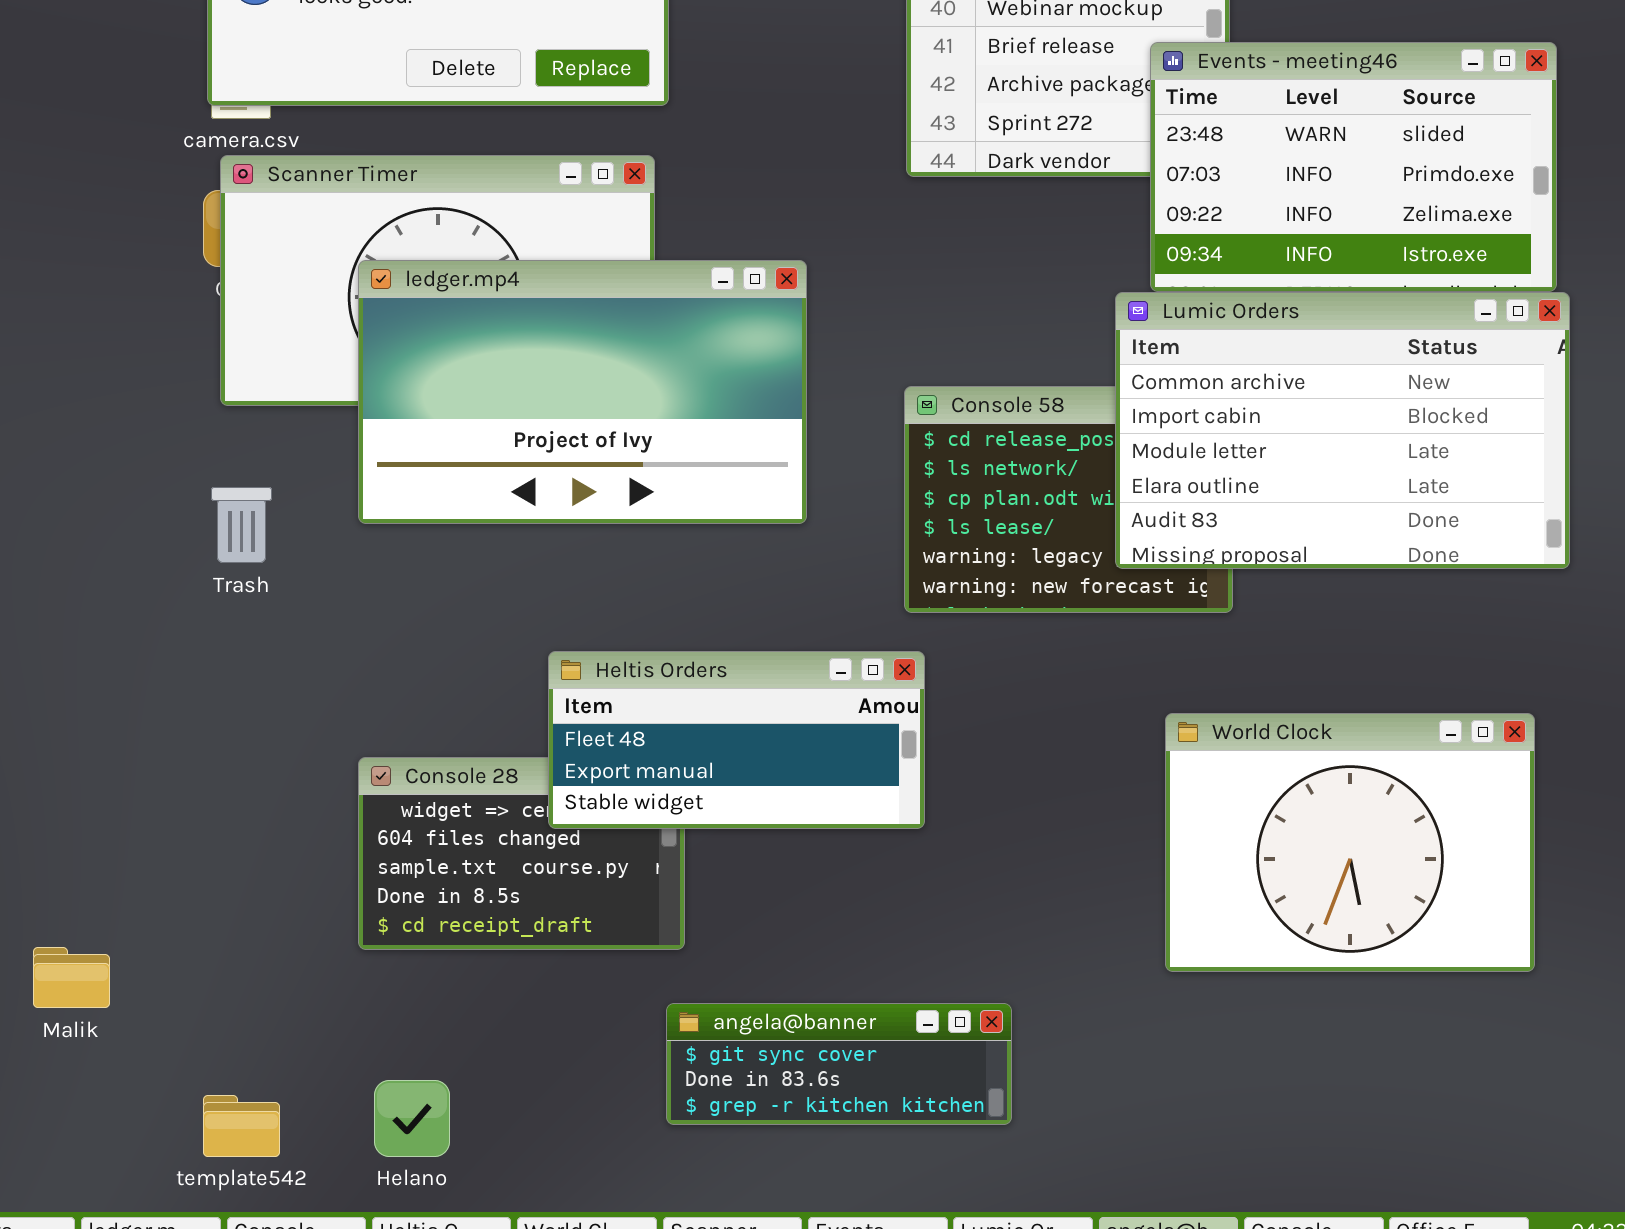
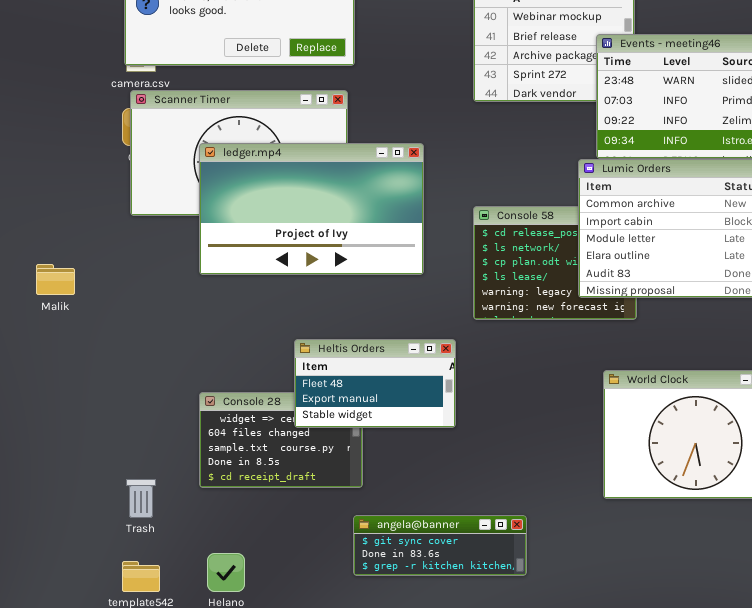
Trash: [211,487,272,563] -> [126,479,156,518], moved
Heltis Orders: [548,651,925,829] -> [294,339,456,428], resized
Malik: [33,947,110,1008] -> [36,264,75,295], moved

